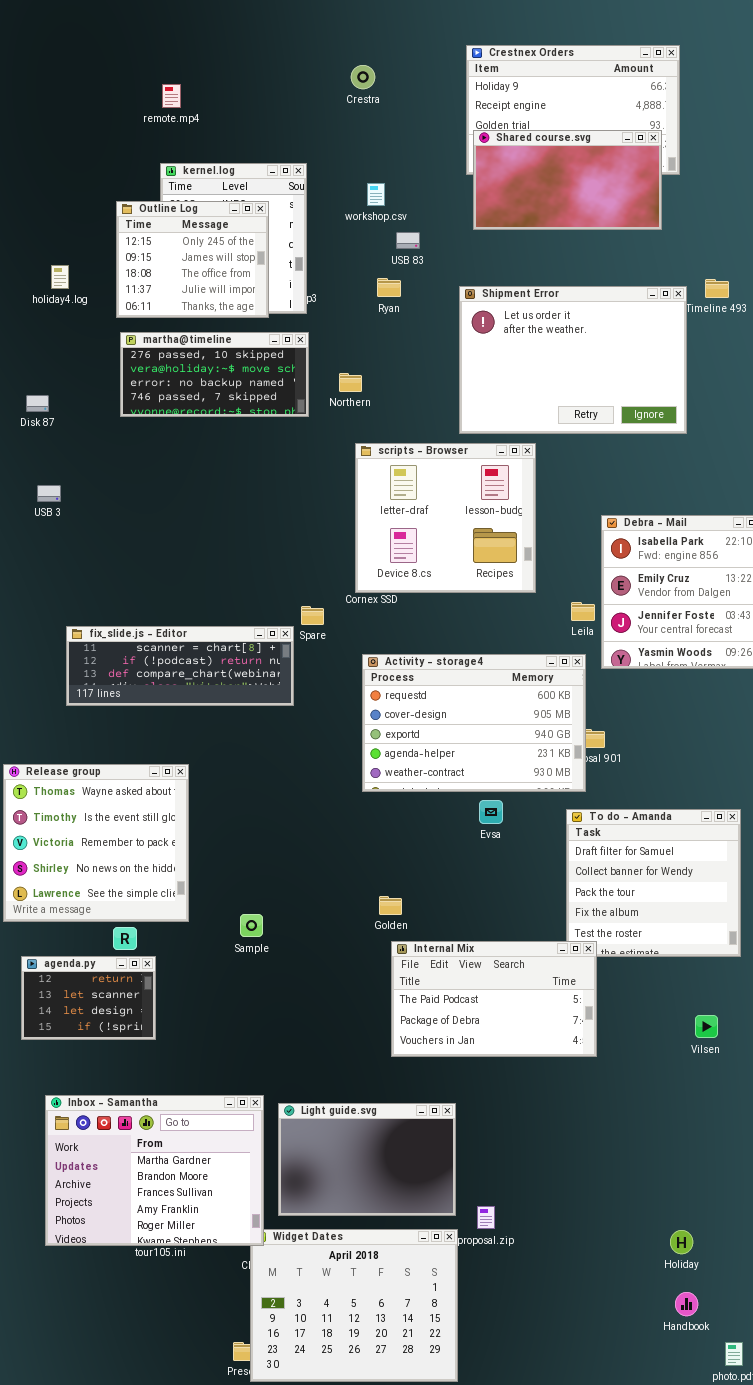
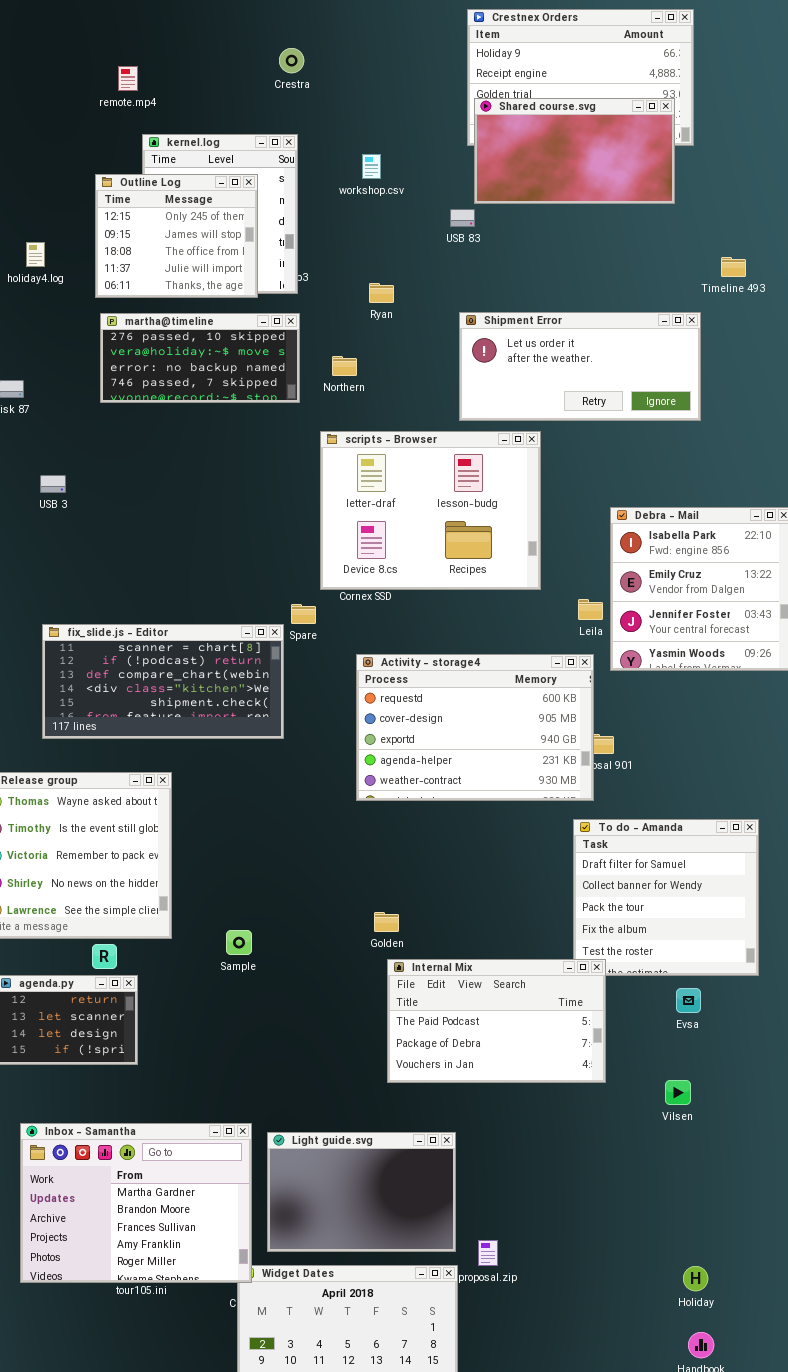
Crestra: [351,65,375,89] -> [279,48,304,73], moved
remote.mp4: [162,84,181,108] -> [118,66,138,91], moved
USB 83: [396,232,420,249] -> [450,209,475,227], moved
Ryan: [377,278,401,297] -> [369,283,394,303], moved
Shipment Error: [459,286,687,434] -> [459,312,701,421], resized
scripts - Browser: [355,443,536,593] -> [320,431,541,590], resized
USB 3: [37,485,61,502] -> [40,475,66,493], moved
fix_slide.js - Editor: [66,626,294,706] -> [42,624,284,739], resized
Evsa: [479,800,503,824] -> [676,988,701,1013], moved
Vilsen: [695,1015,718,1038] -> [665,1080,691,1105], moved

